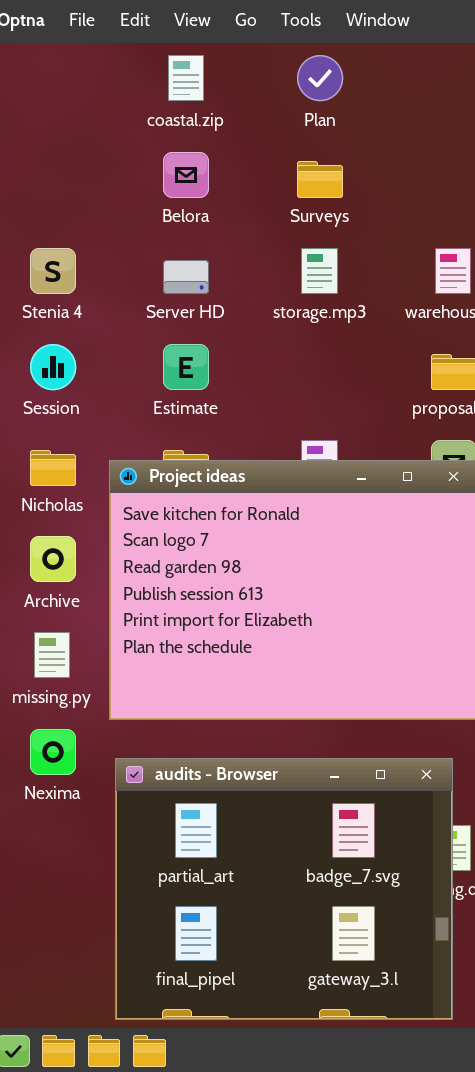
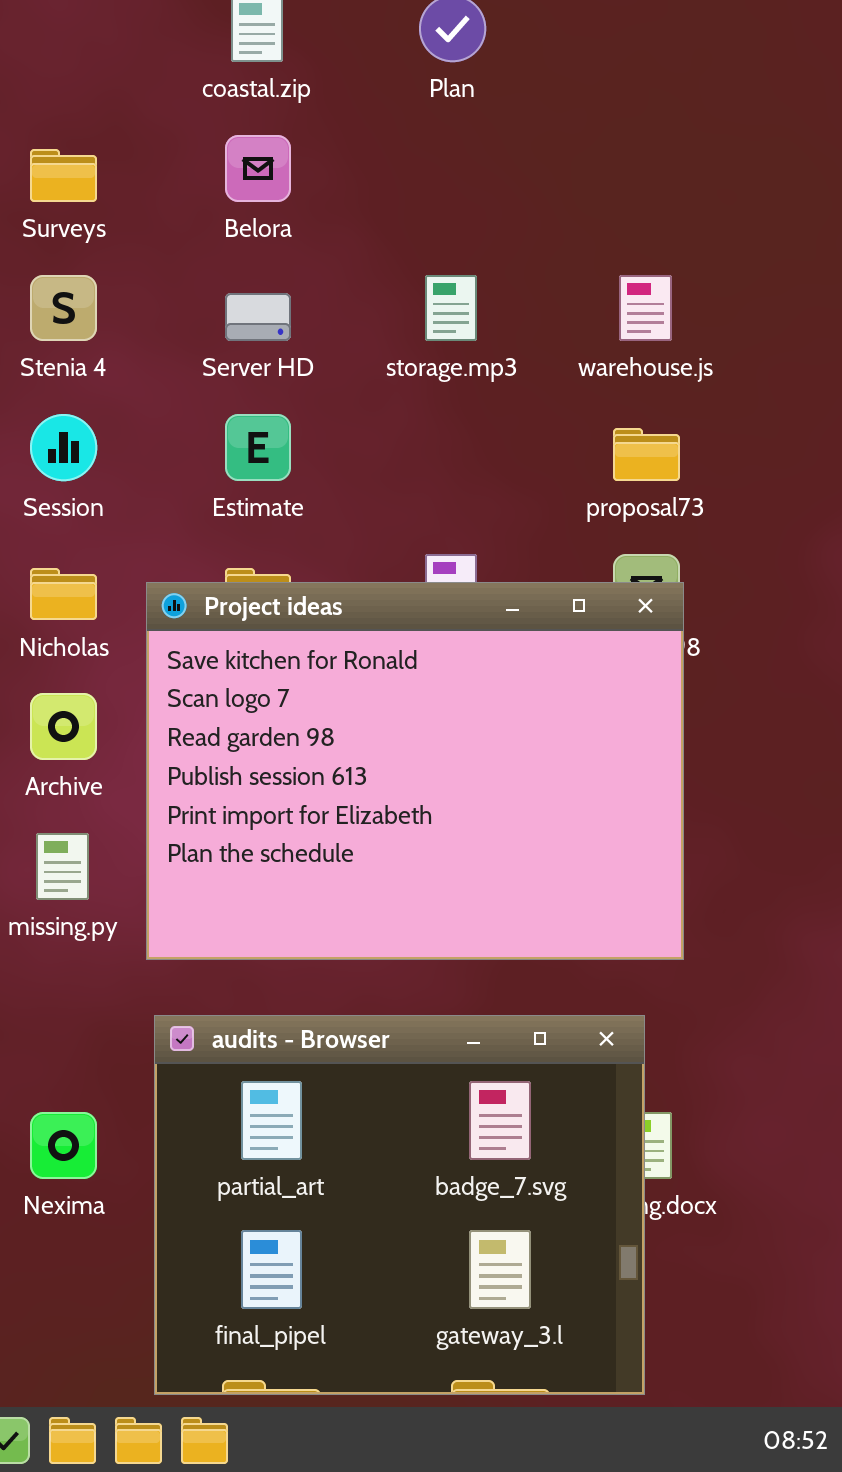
Surveys: [297,161,343,198] -> [30,149,97,202], moved
Nexima: [30,729,76,775] -> [30,1112,97,1179], moved

